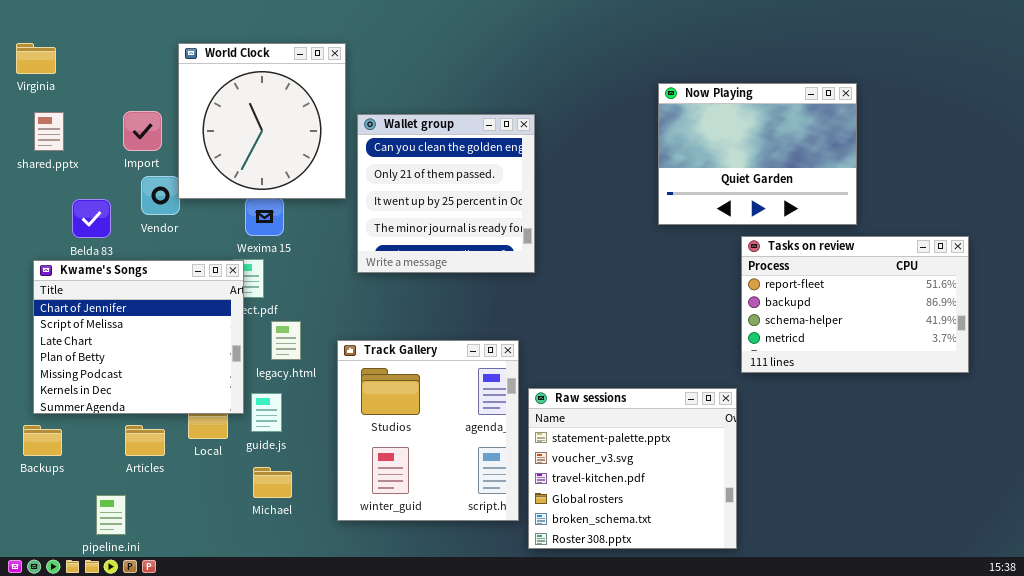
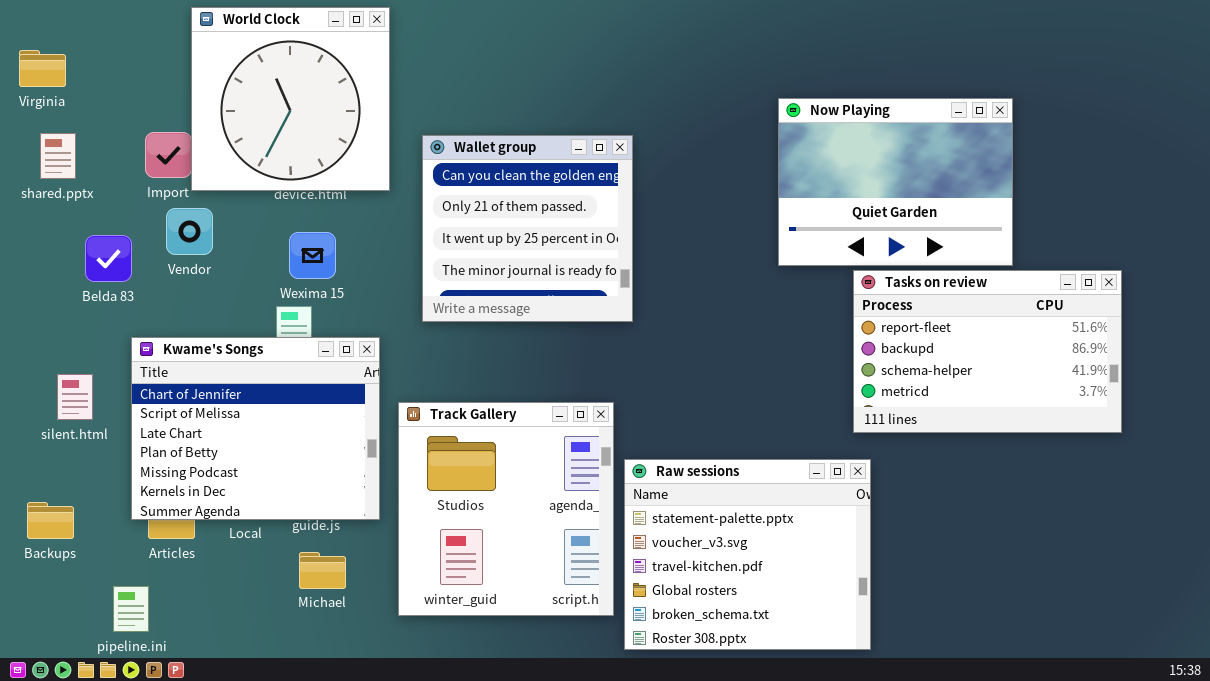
World Clock: [178,43,346,199] -> [191,7,390,191], moved
Tasks on review: [741,236,969,373] -> [853,270,1122,433], moved
Kwame's Songs: [33,260,244,414] -> [131,337,380,520], moved

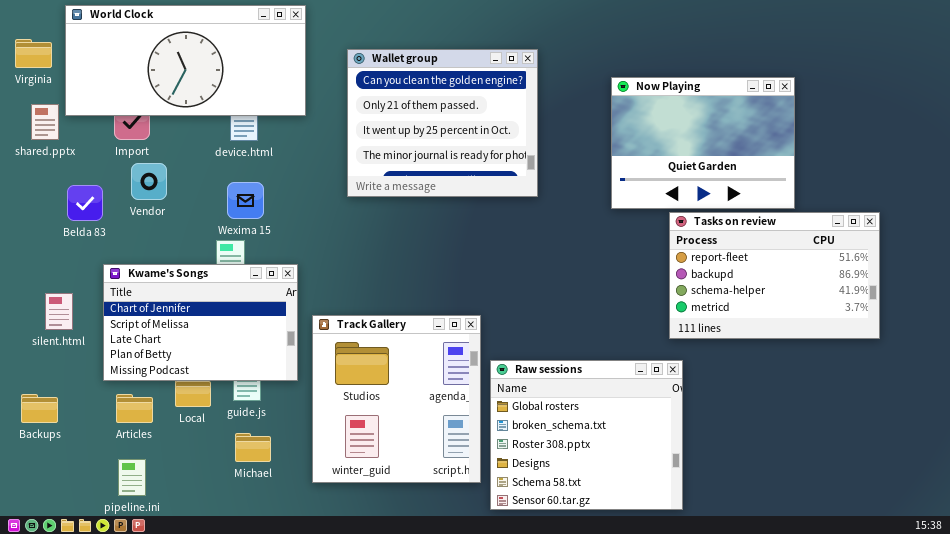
World Clock: [191,7,390,191] -> [65,5,306,116], resized
Wallet group: [422,135,633,322] -> [347,49,538,197], moved, resized
Kwame's Songs: [131,337,380,520] -> [103,264,298,381], resized
Raw sessions: [624,459,871,650] -> [490,360,683,510], scrolled down 3 rows
pipeline.ini: [113,586,149,632] -> [118,459,146,496], moved

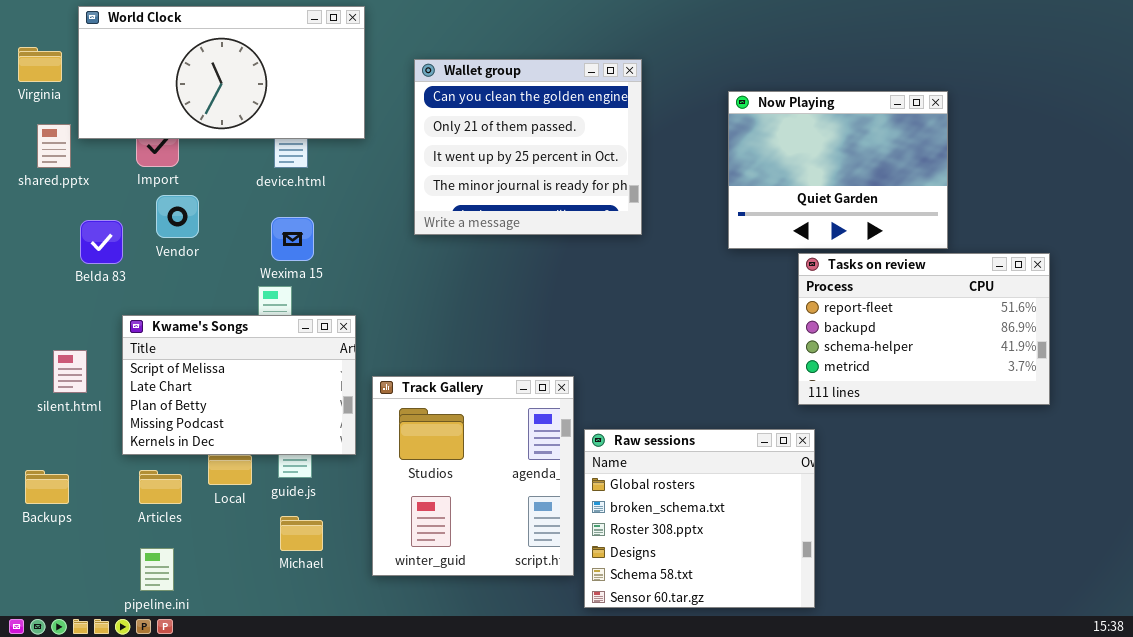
Kwame's Songs: [103,264,298,381] -> [122,315,356,455], scrolled down 1 row

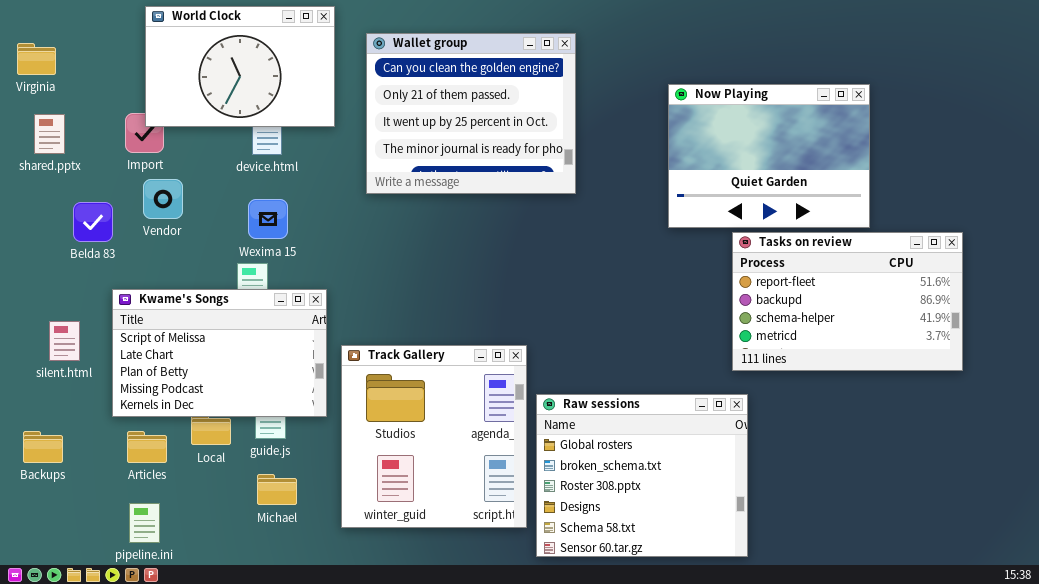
World Clock: [78,6,365,139] -> [145,6,335,127], resized
Wallet group: [414,59,642,235] -> [366,33,576,194], moved

